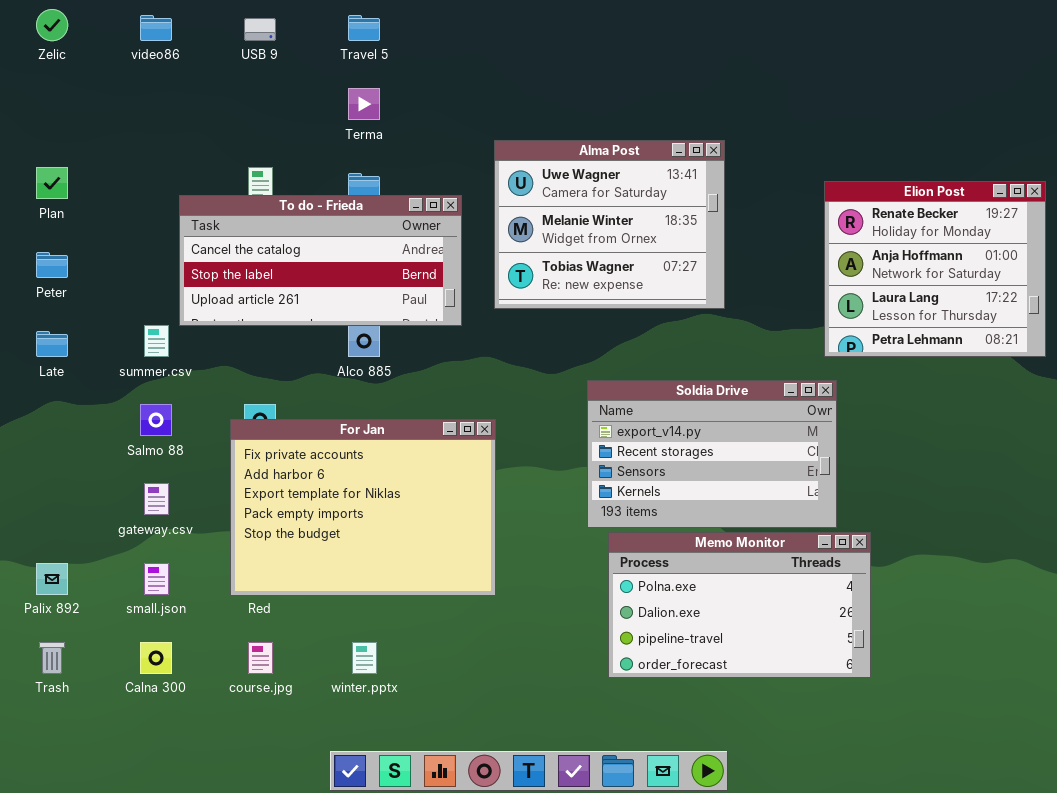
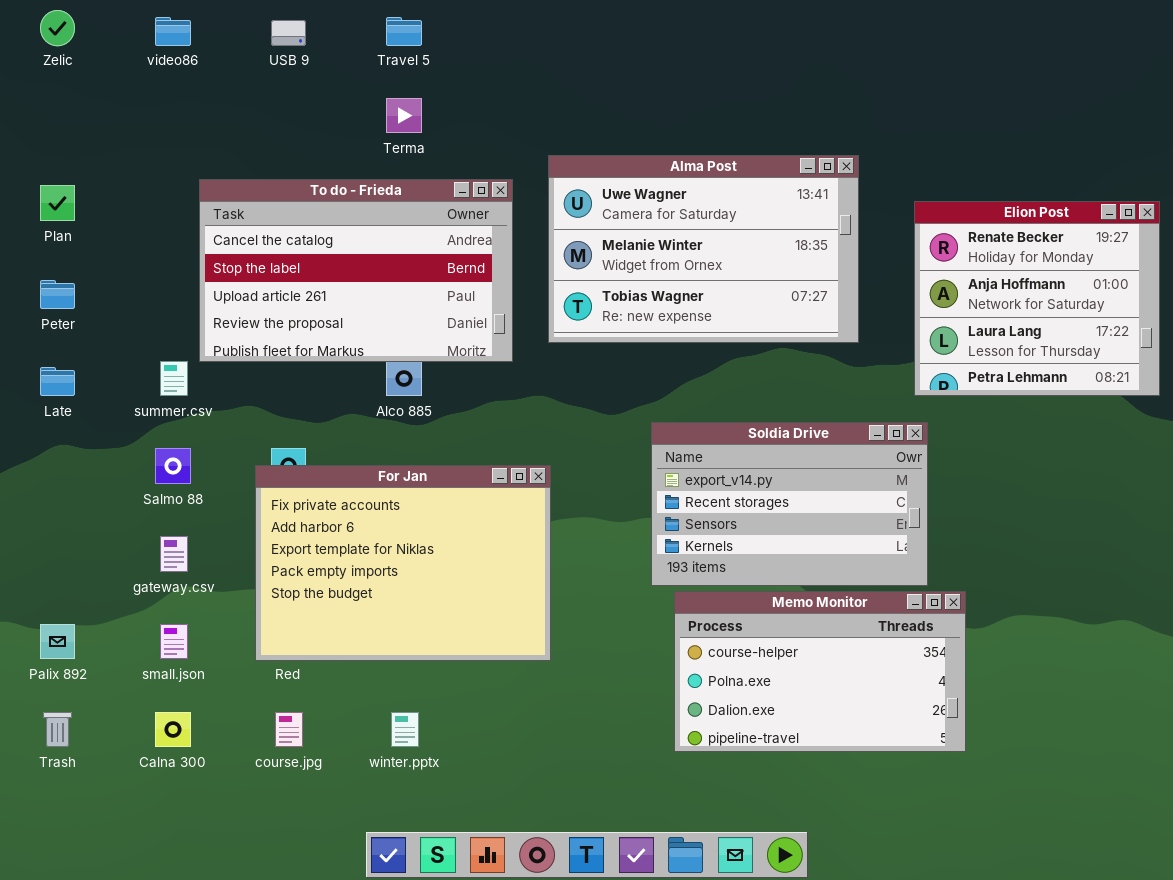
Alma Post: [494,140,725,309] -> [548,155,859,343], resized
To do - Frieda: [179,195,462,326] -> [199,179,513,362], resized
Memo Monitor: [608,532,871,678] -> [674,591,966,752], scrolled up 1 row

